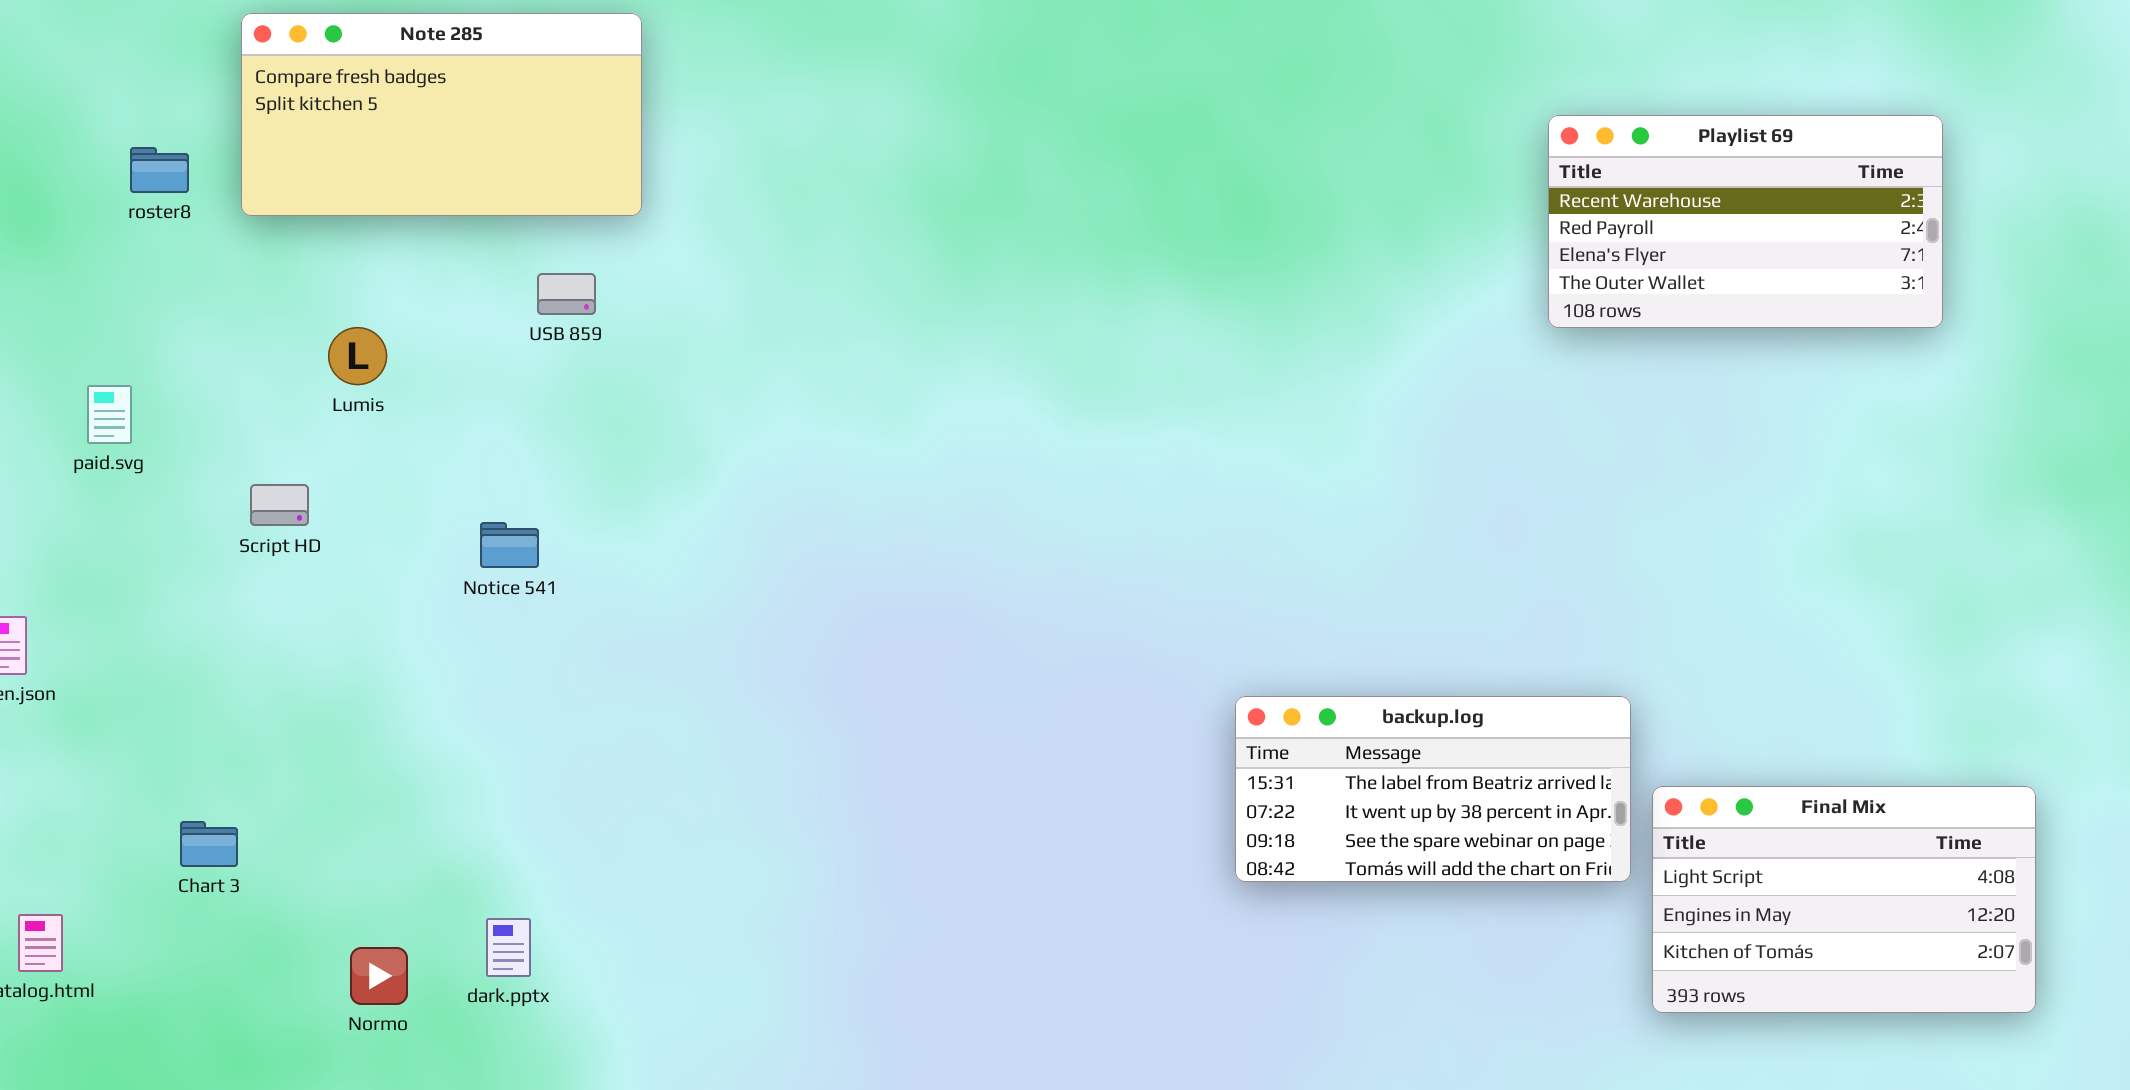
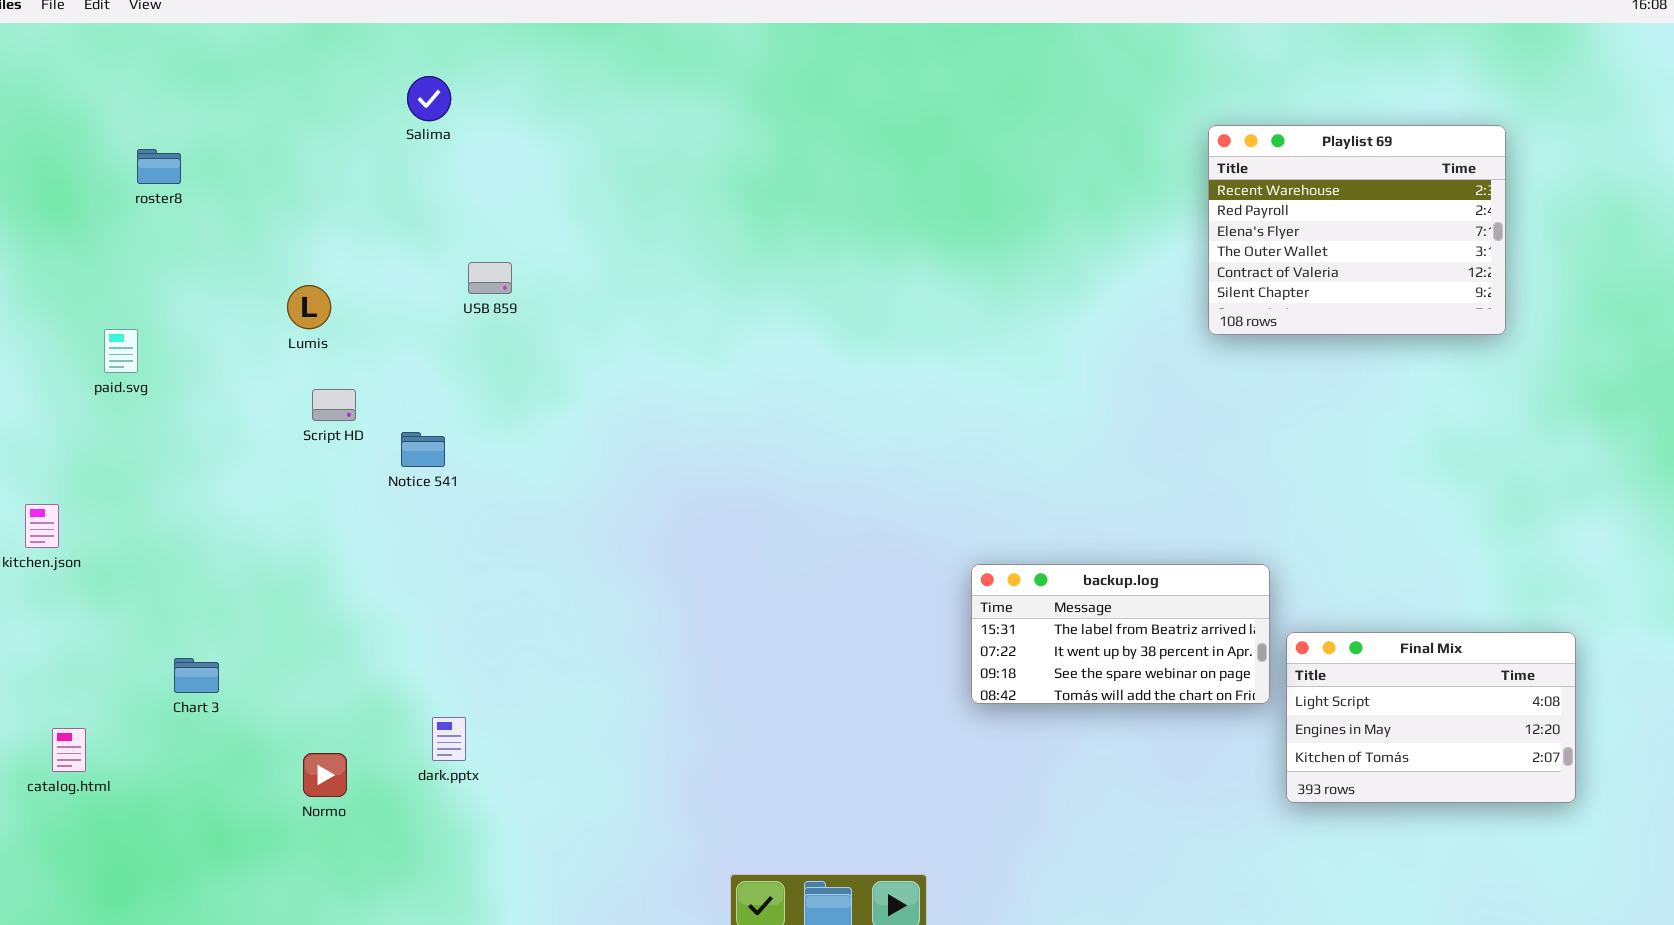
Note 285: [241,13,642,216] -> none, closed
Playlist 69: [1548,115,1943,328] -> [1208,125,1506,335], resized
USB 859: [537,273,596,315] -> [468,262,512,294], moved
Script HD: [250,484,309,526] -> [312,389,356,421], moved
dark.pptx: [486,918,531,977] -> [432,717,466,761], moved

